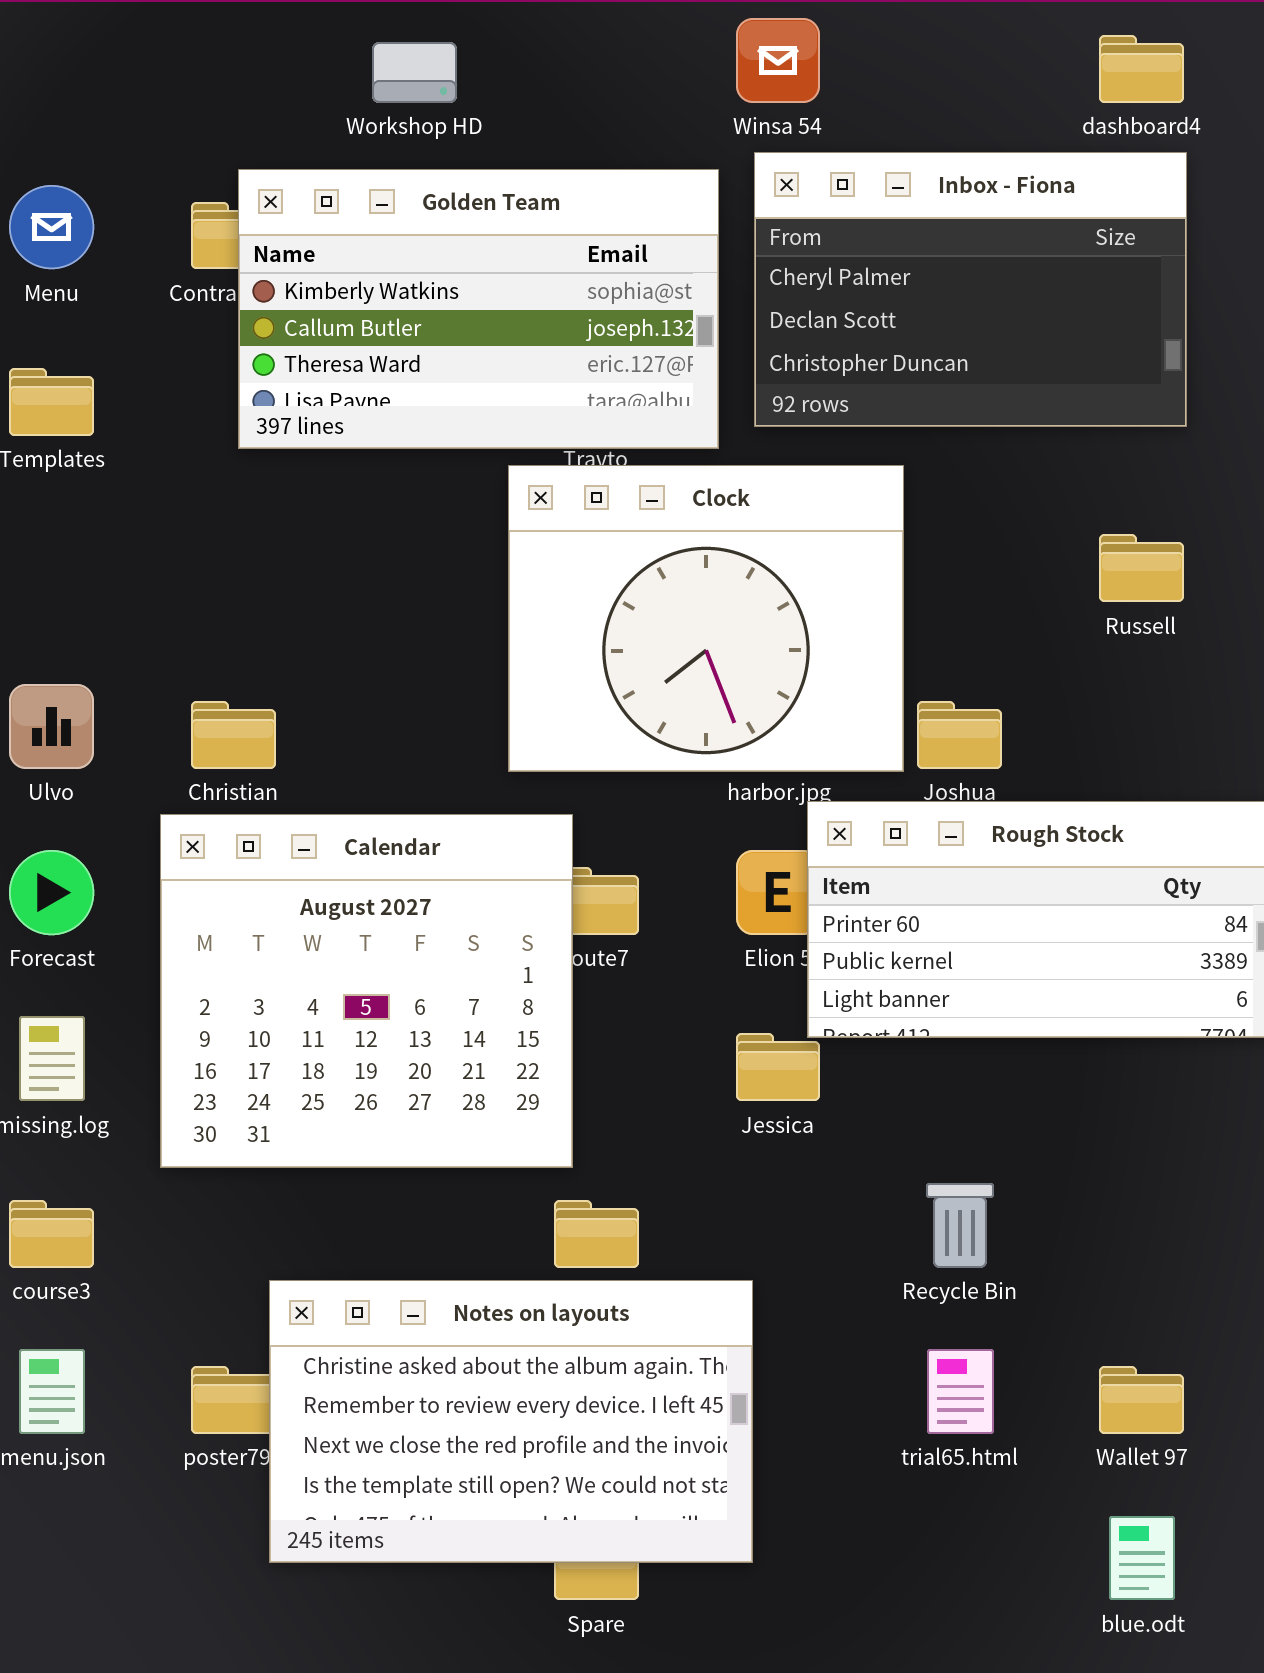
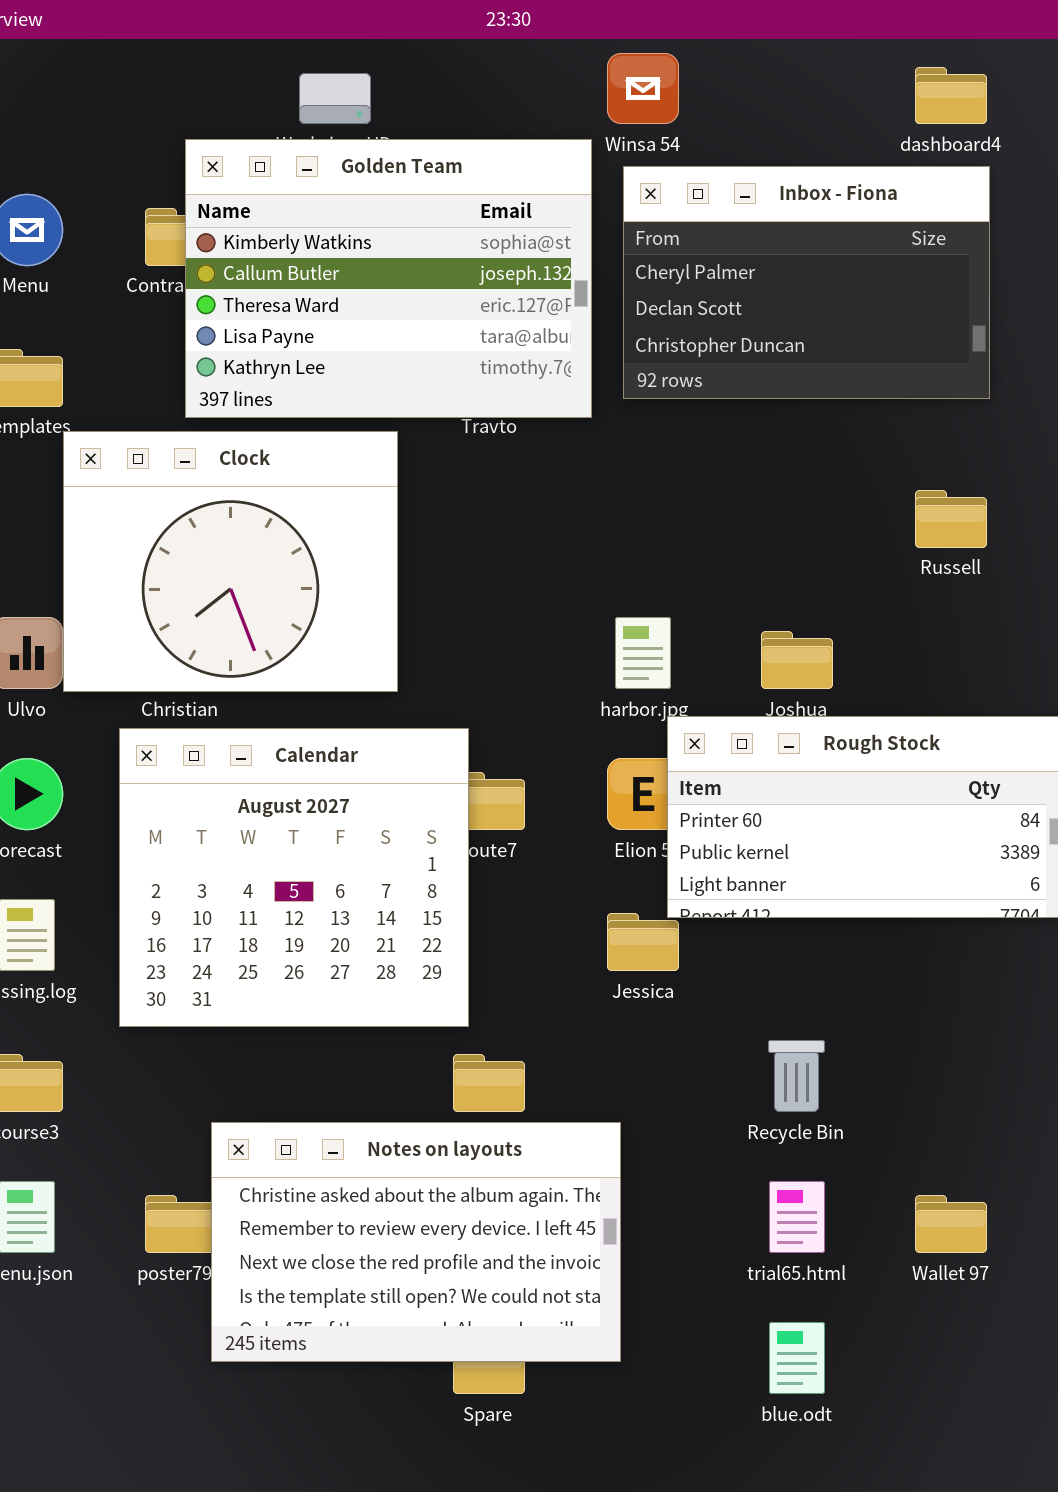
Golden Team: [238,169,719,449] -> [185,139,592,418], resized
Clock: [508,465,904,772] -> [63,431,398,692], moved
blue.odt: [1109,1516,1175,1600] -> [769,1322,825,1394], moved

